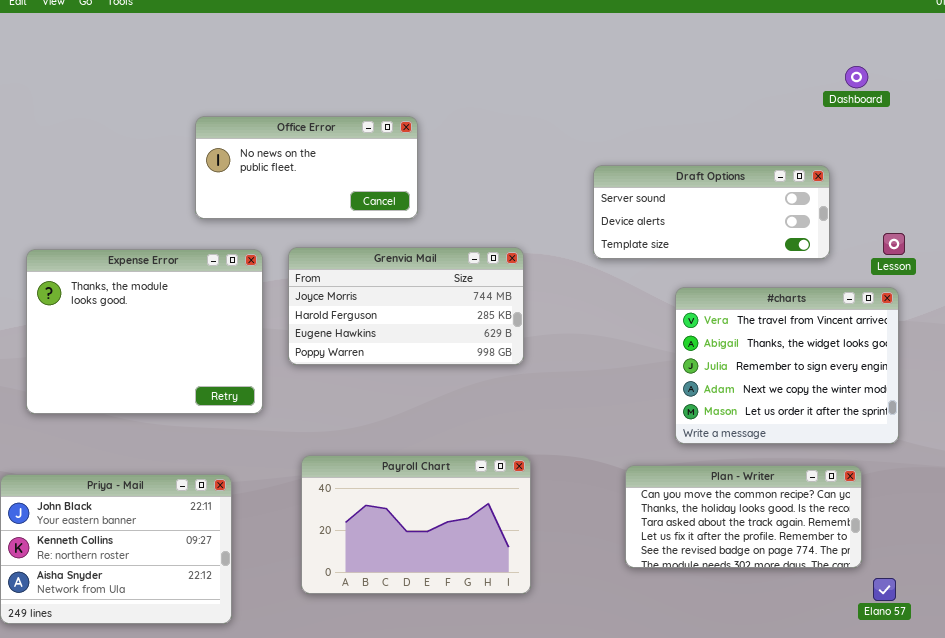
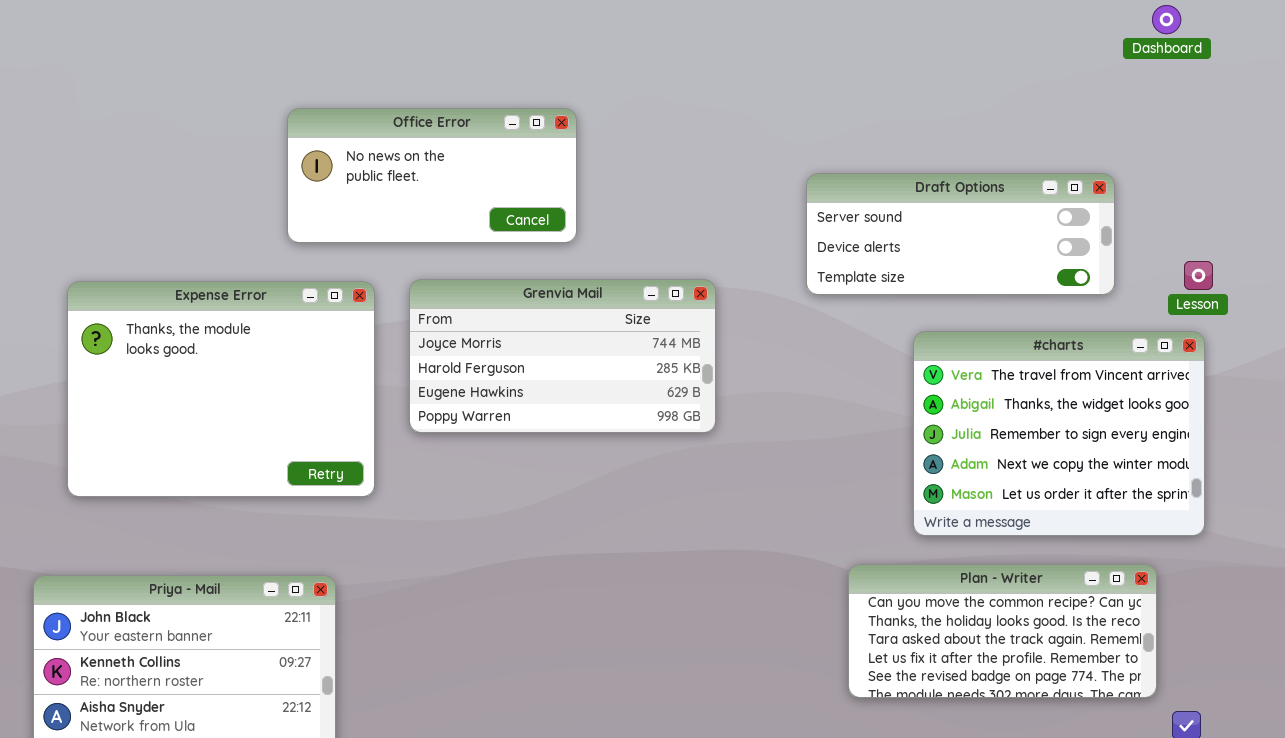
Dashboard: [845,66,868,88] -> [1152,5,1181,34], moved
Payroll Chart: [301,455,531,594] -> none, closed

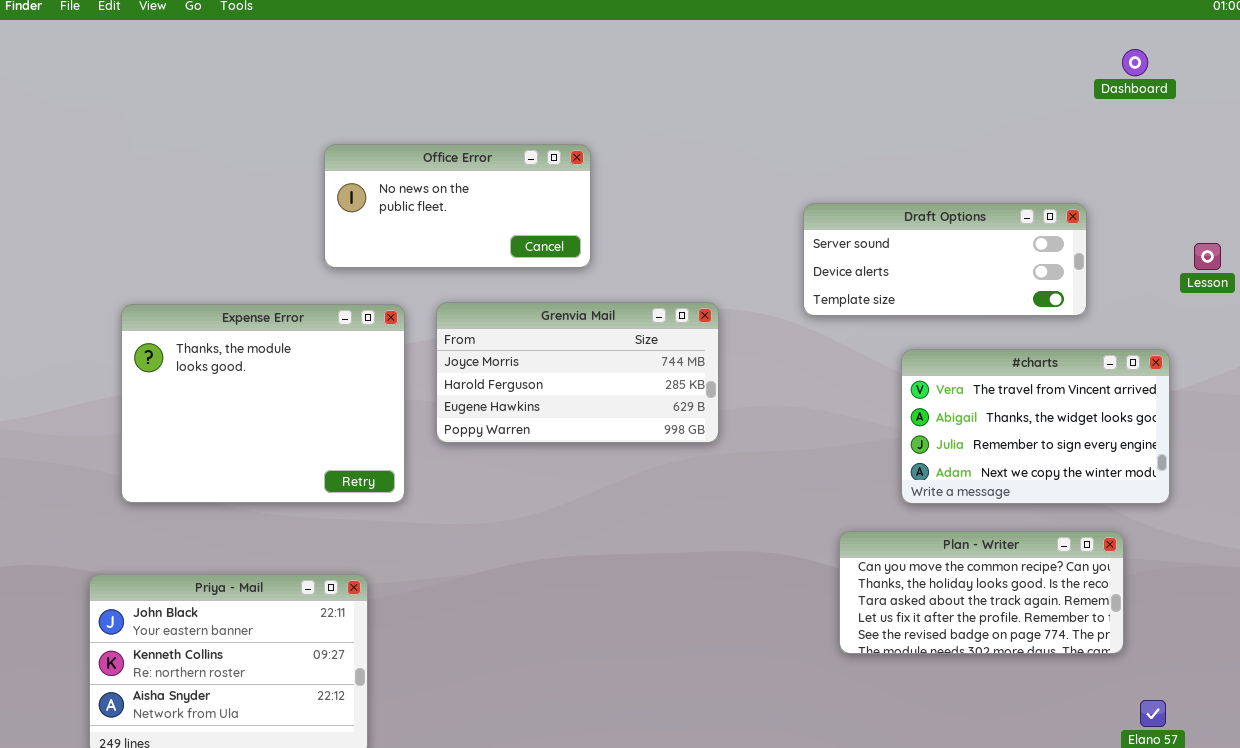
Lesson: [1184,261,1213,290] -> [1194,243,1221,270], moved
#charts: [913,331,1205,536] -> [901,349,1170,504], resized
Plan - Writer: [848,564,1157,698] -> [839,531,1124,654], moved

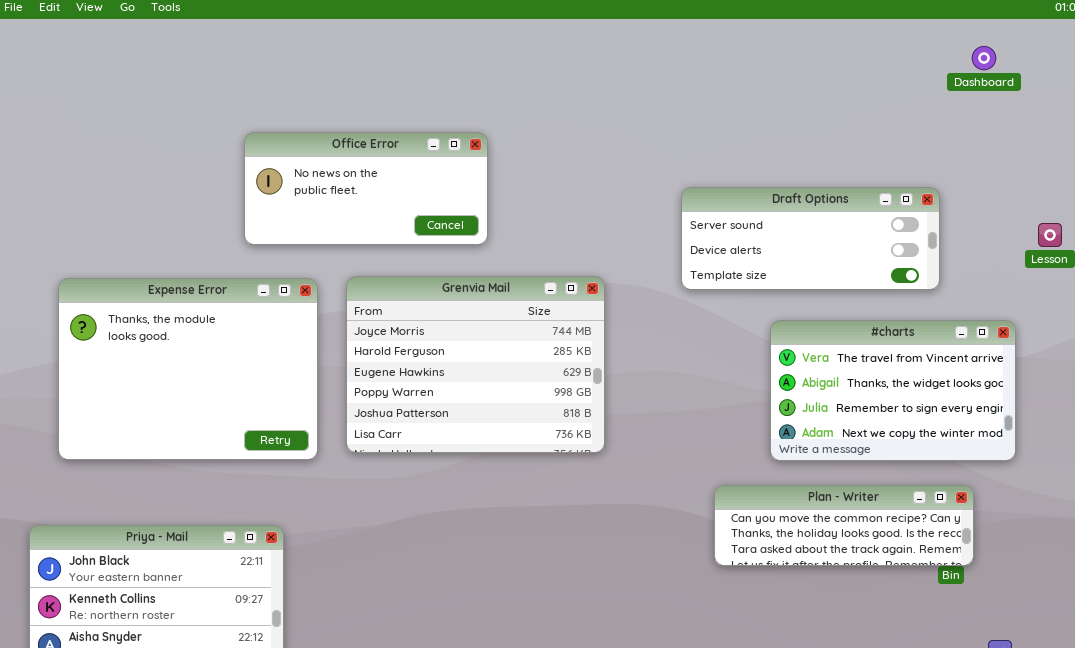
Grenvia Mail: [436,302,719,443] -> [346,276,605,453], resized
Plan - Writer: [839,531,1124,654] -> [714,485,974,566], resized

